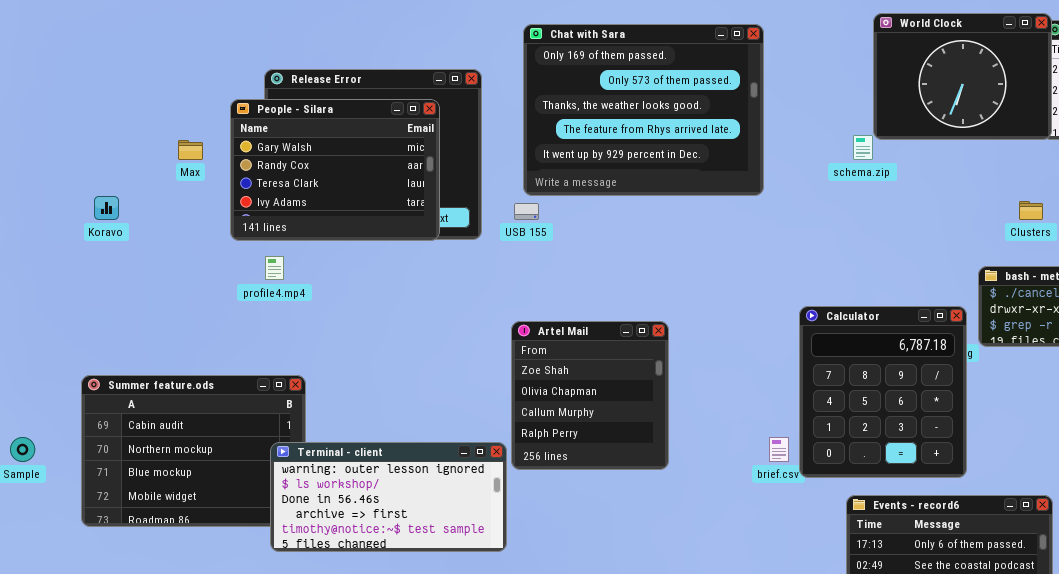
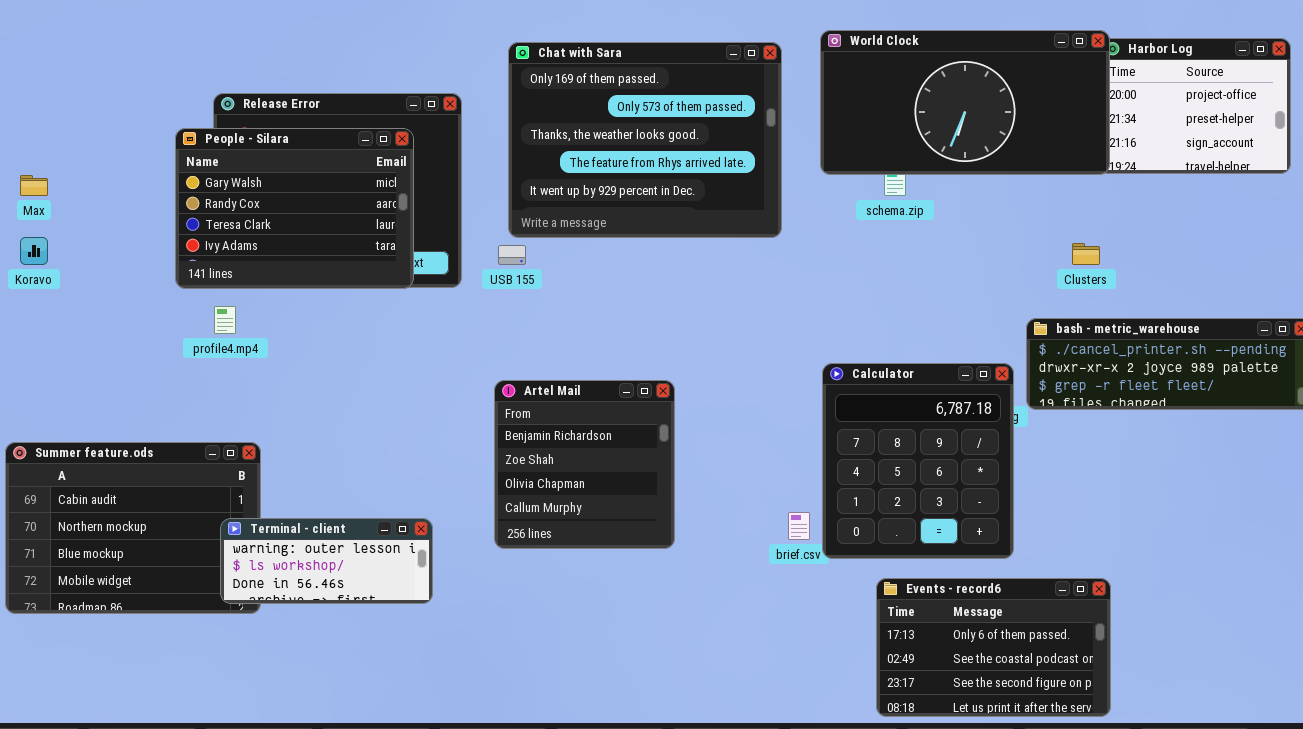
World Clock: [873,13,1052,140] -> [820,30,1110,175], resized
Max: [178,140,203,160] -> [20,175,48,196], moved
Artel Mail: [511,321,669,470] -> [494,380,675,549], scrolled up 1 row
Terminal - client: [270,442,507,552] -> [220,518,433,604], resized

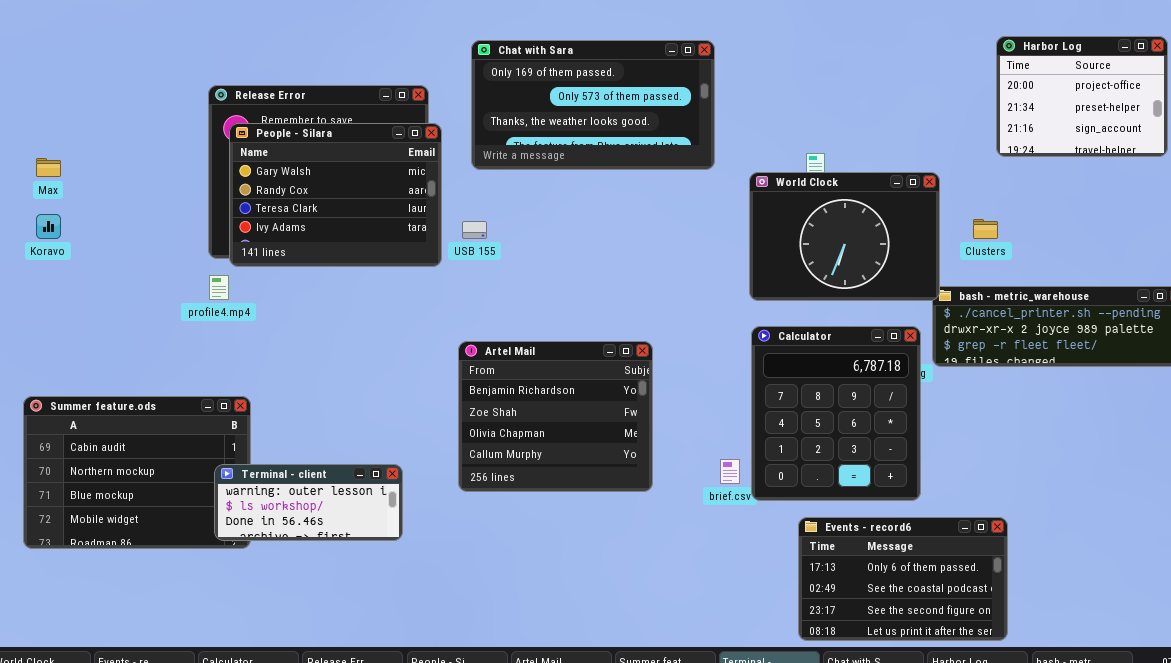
World Clock: [820,30,1110,175] -> [749,172,940,301], moved, resized
Chat with Sara: [508,42,782,238] -> [471,40,715,170], resized
People - Silara: [175,128,414,289] -> [229,123,442,267], moved
Artel Mail: [494,380,675,549] -> [458,341,653,492], resized

